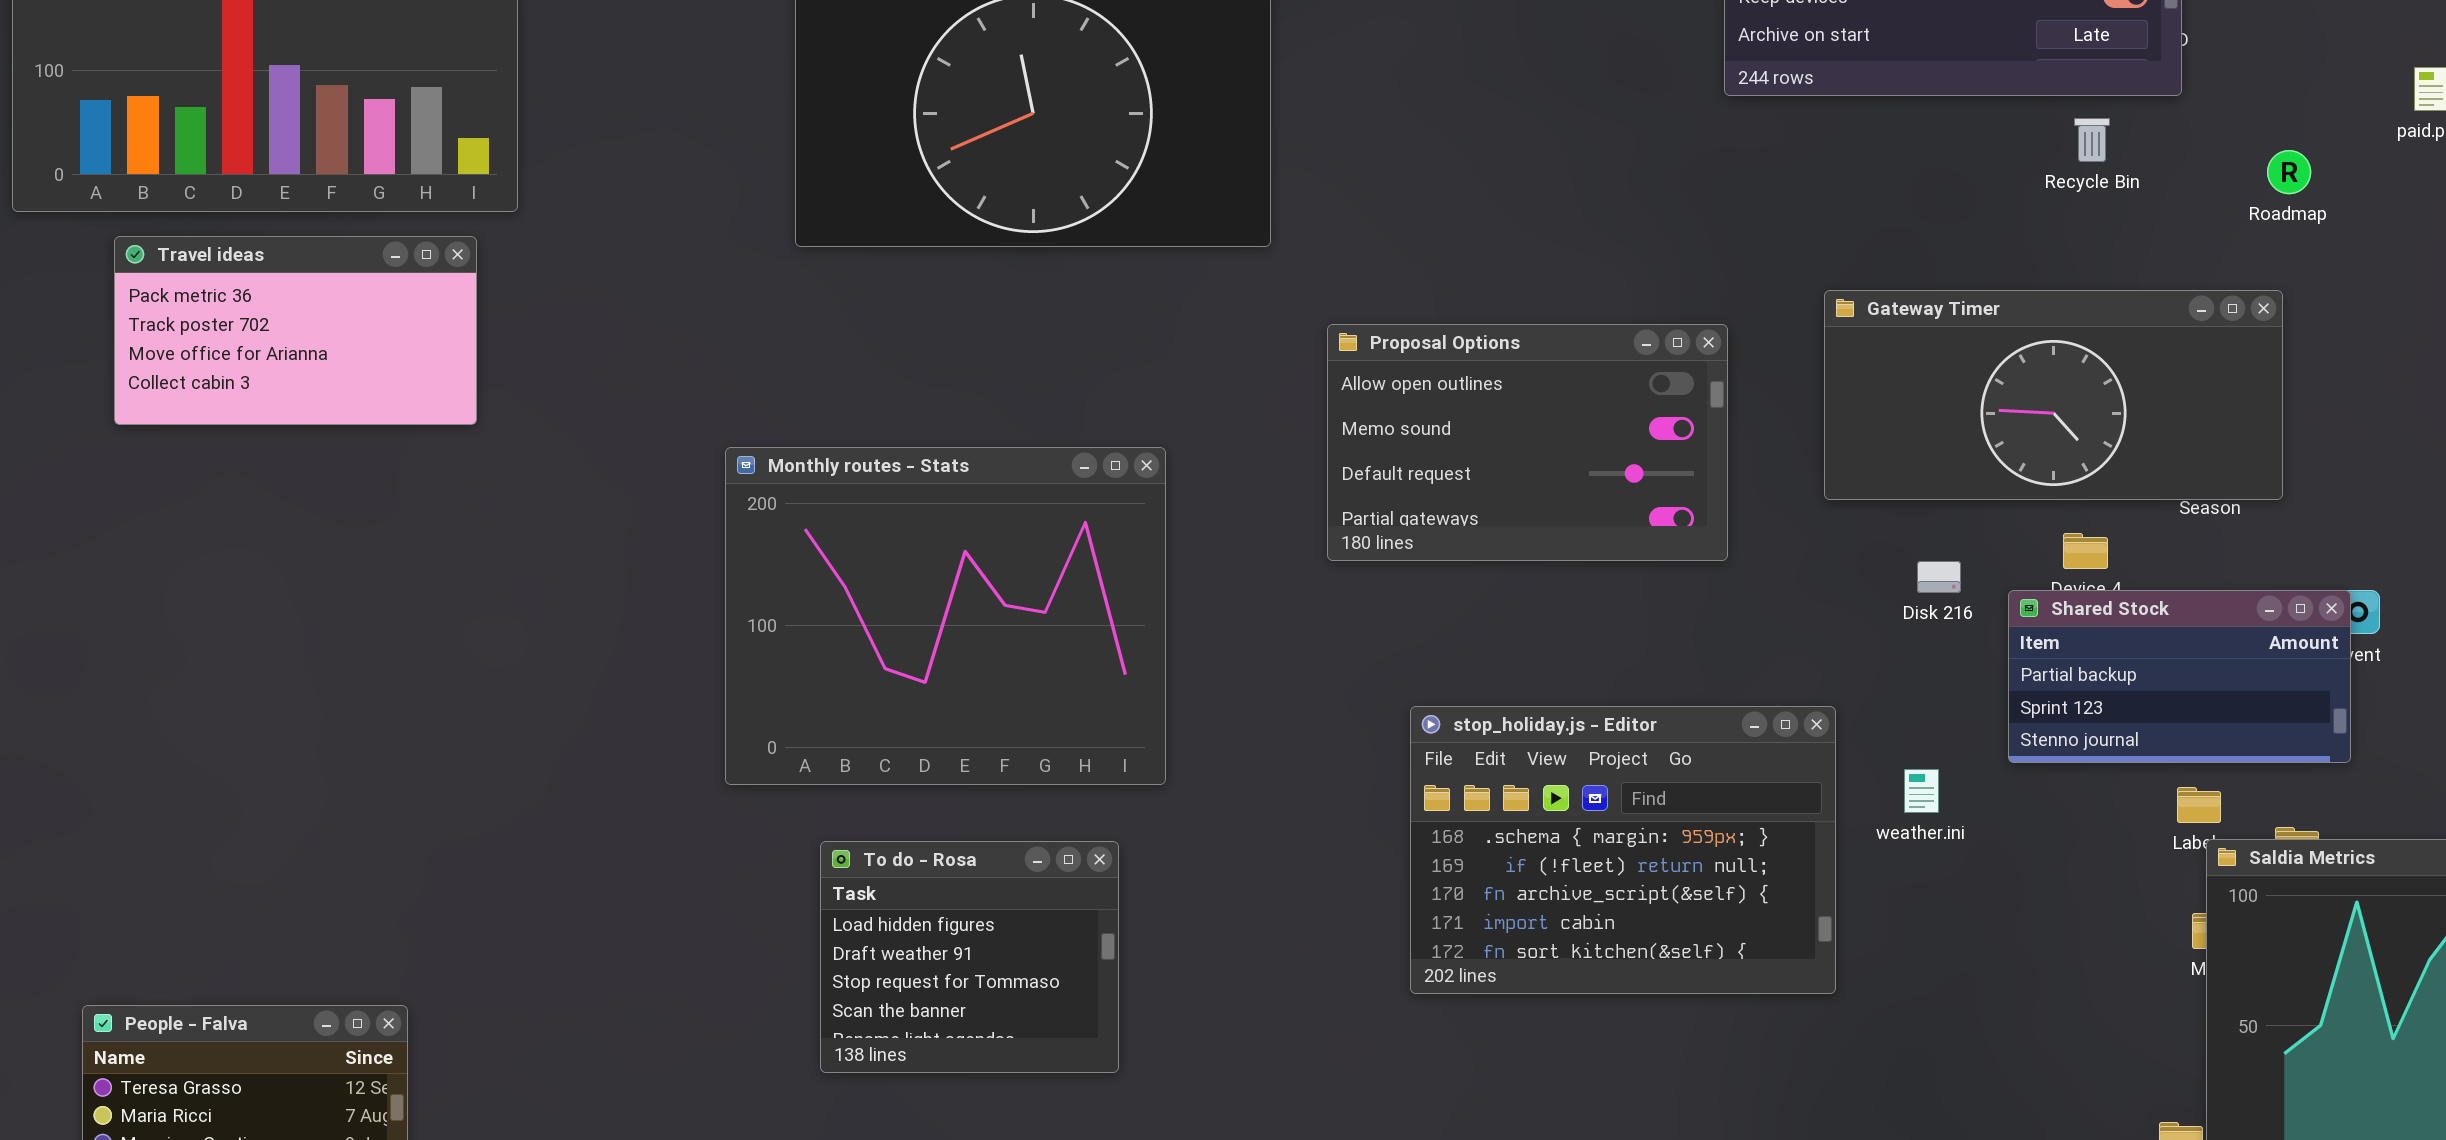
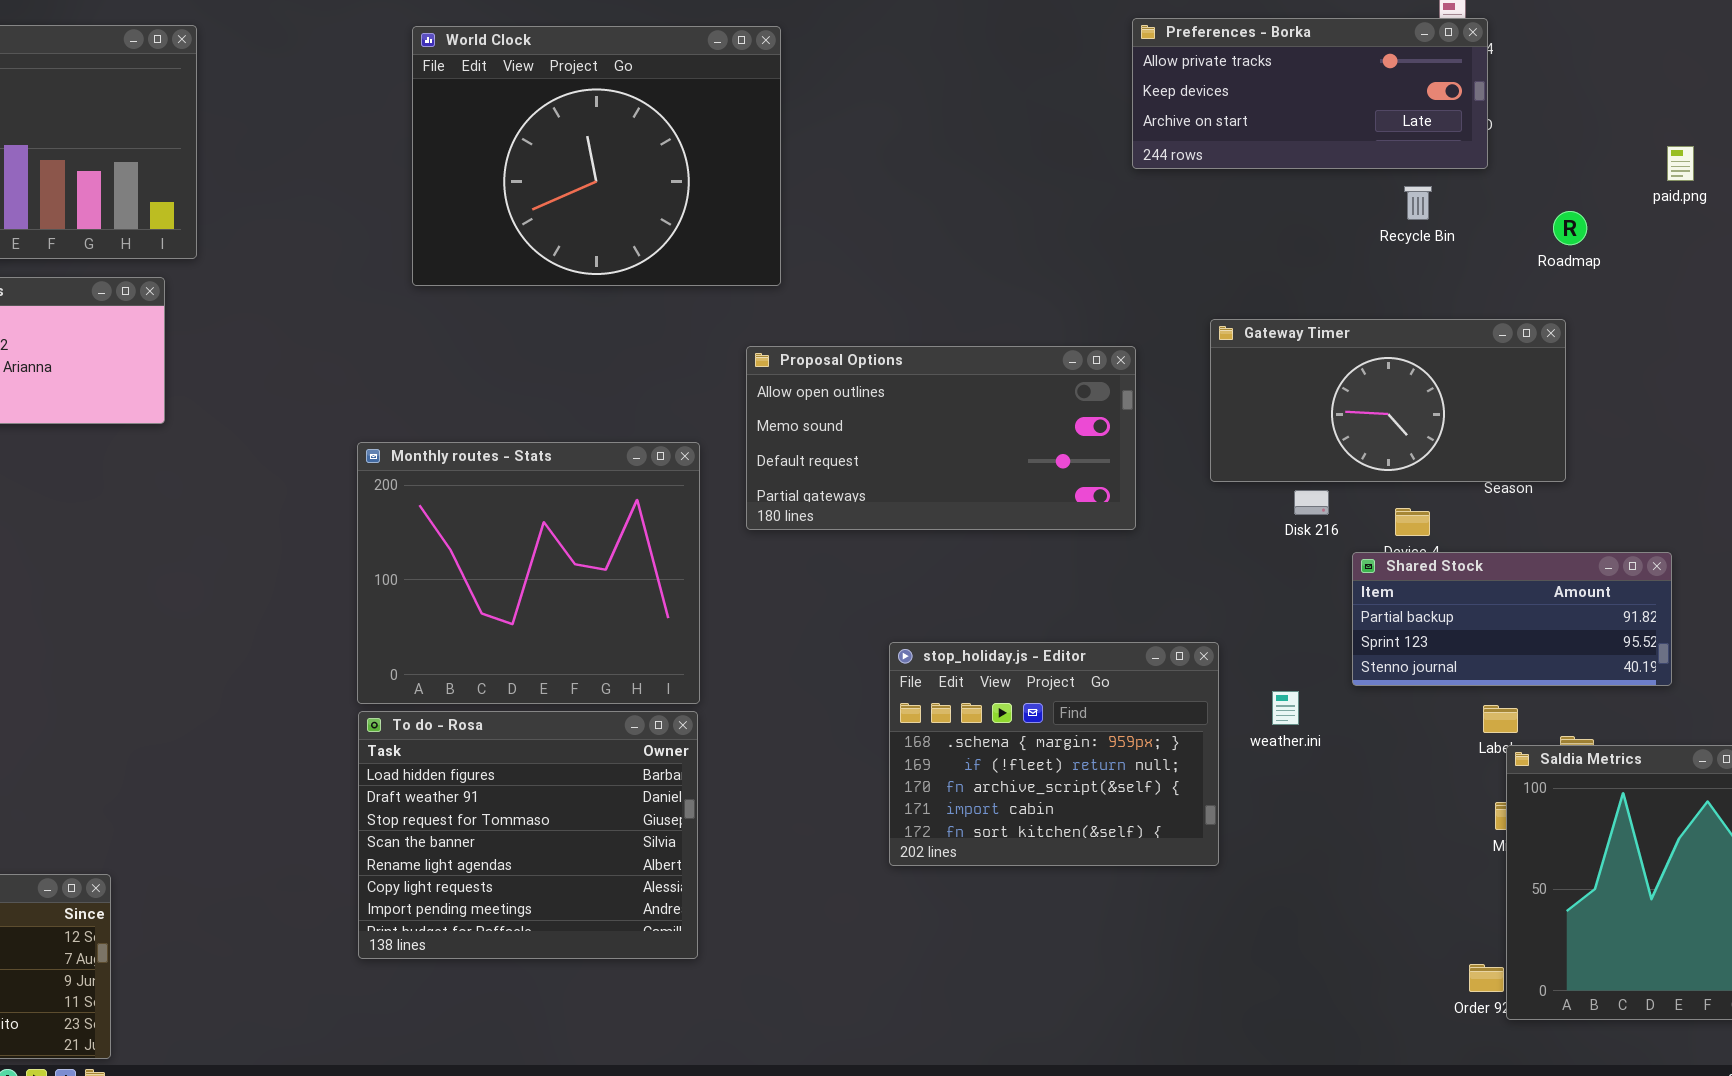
Proposal Options: [1327,324,1728,561] -> [746,346,1136,530], resized
Disk 216: [1917,561,1961,593] -> [1294,490,1329,515], moved
Shared Stock: [2008,590,2351,763] -> [1352,552,1672,686], resized
To do - Rosa: [820,841,1119,1073] -> [358,711,698,959], moved, resized

